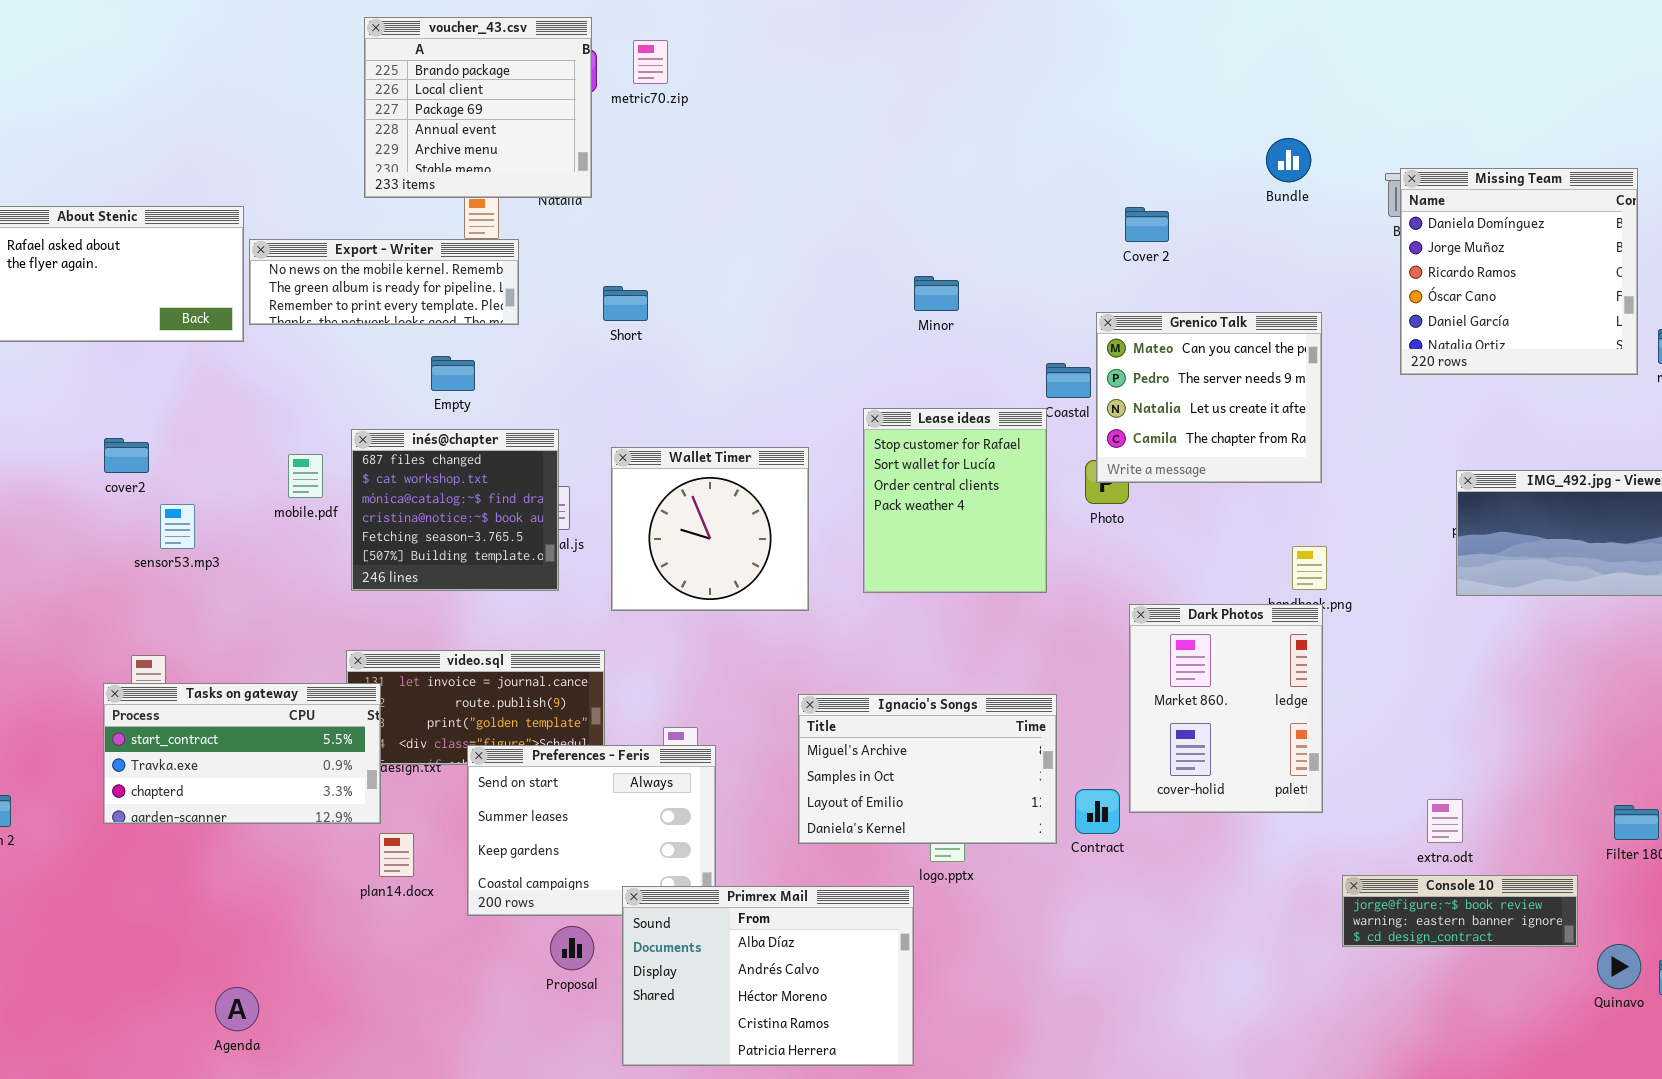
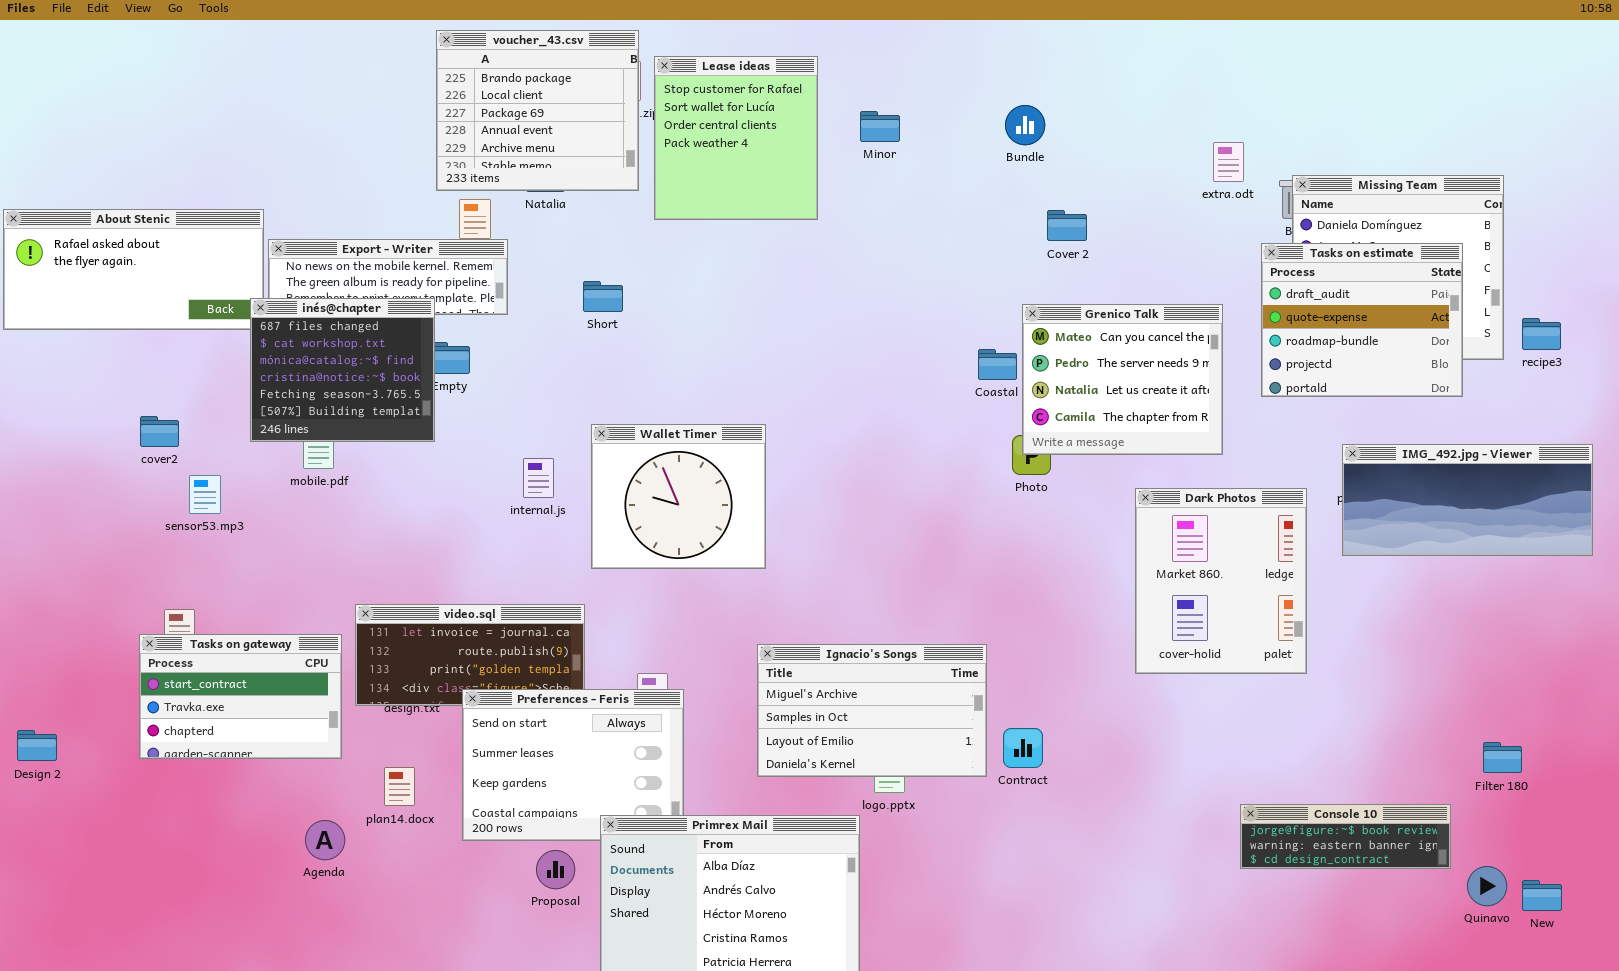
voucher_43.csv: [364,17,592,198] -> [436,30,639,191], moved
Bundle: [1266,138,1311,182] -> [1005,105,1045,145], moved
Tasks on estimate: none -> [1261,243,1463,397], opened
Minor: [914,276,959,311] -> [860,111,900,142], moved
Lease ideas: [863,408,1047,593] -> [654,56,818,220], moved
inés@chapter: [351,429,559,591] -> [250,298,435,442], moved
Dark Photos: [1129,604,1323,813] -> [1135,488,1307,674], moved
Tasks on gateway: [103,683,381,824] -> [139,634,342,759], resized
extra.odt: [1427,799,1463,843] -> [1213,142,1244,182], moved
Agenda: [215,987,259,1031] -> [305,820,345,860], moved

